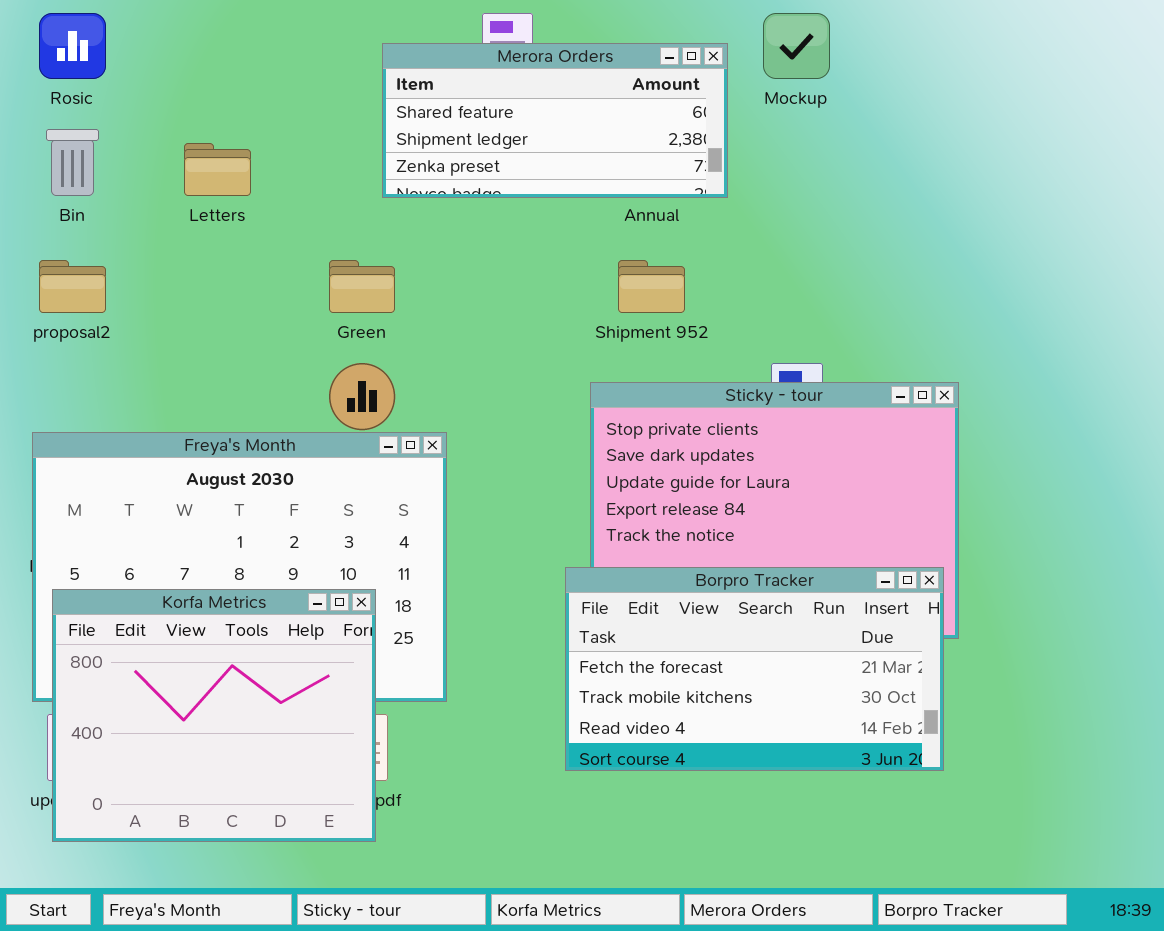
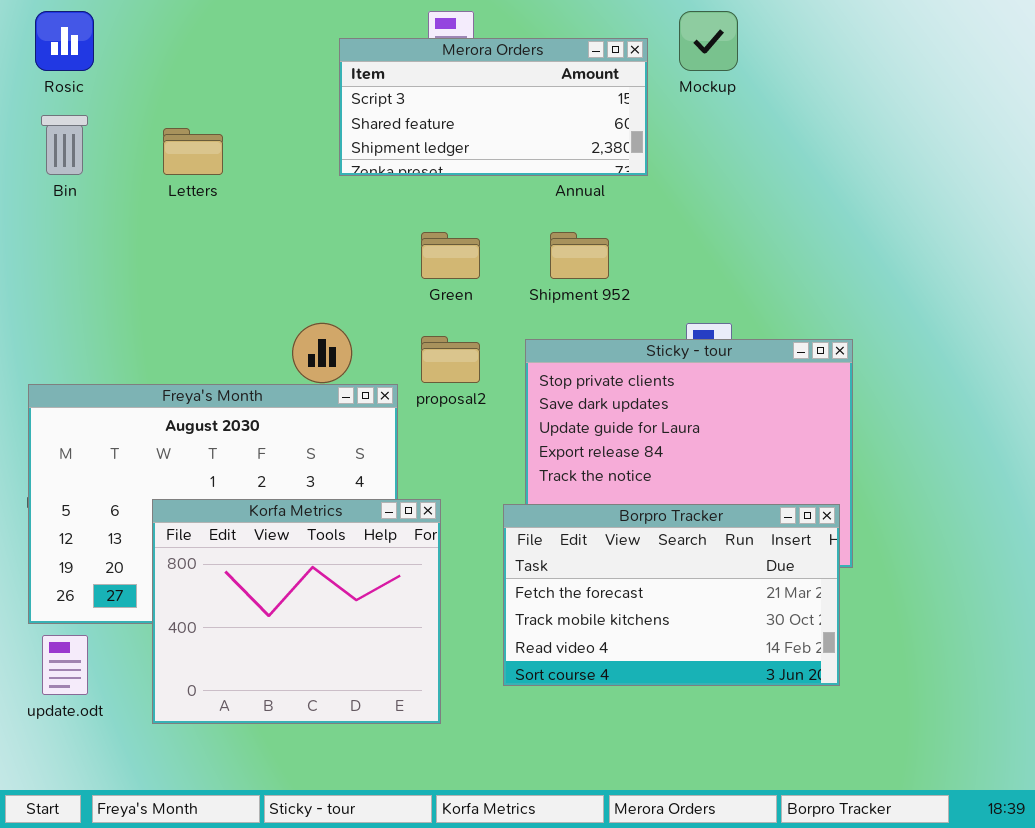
Merora Orders: [382,43,728,198] -> [339,38,648,176], scrolled up 1 row
proposal2: [39,260,106,313] -> [421,336,480,383], moved
Green: [329,260,395,313] -> [421,232,480,279], moved
Korfa Metrics: [52,589,376,842] -> [152,499,441,724], moved

